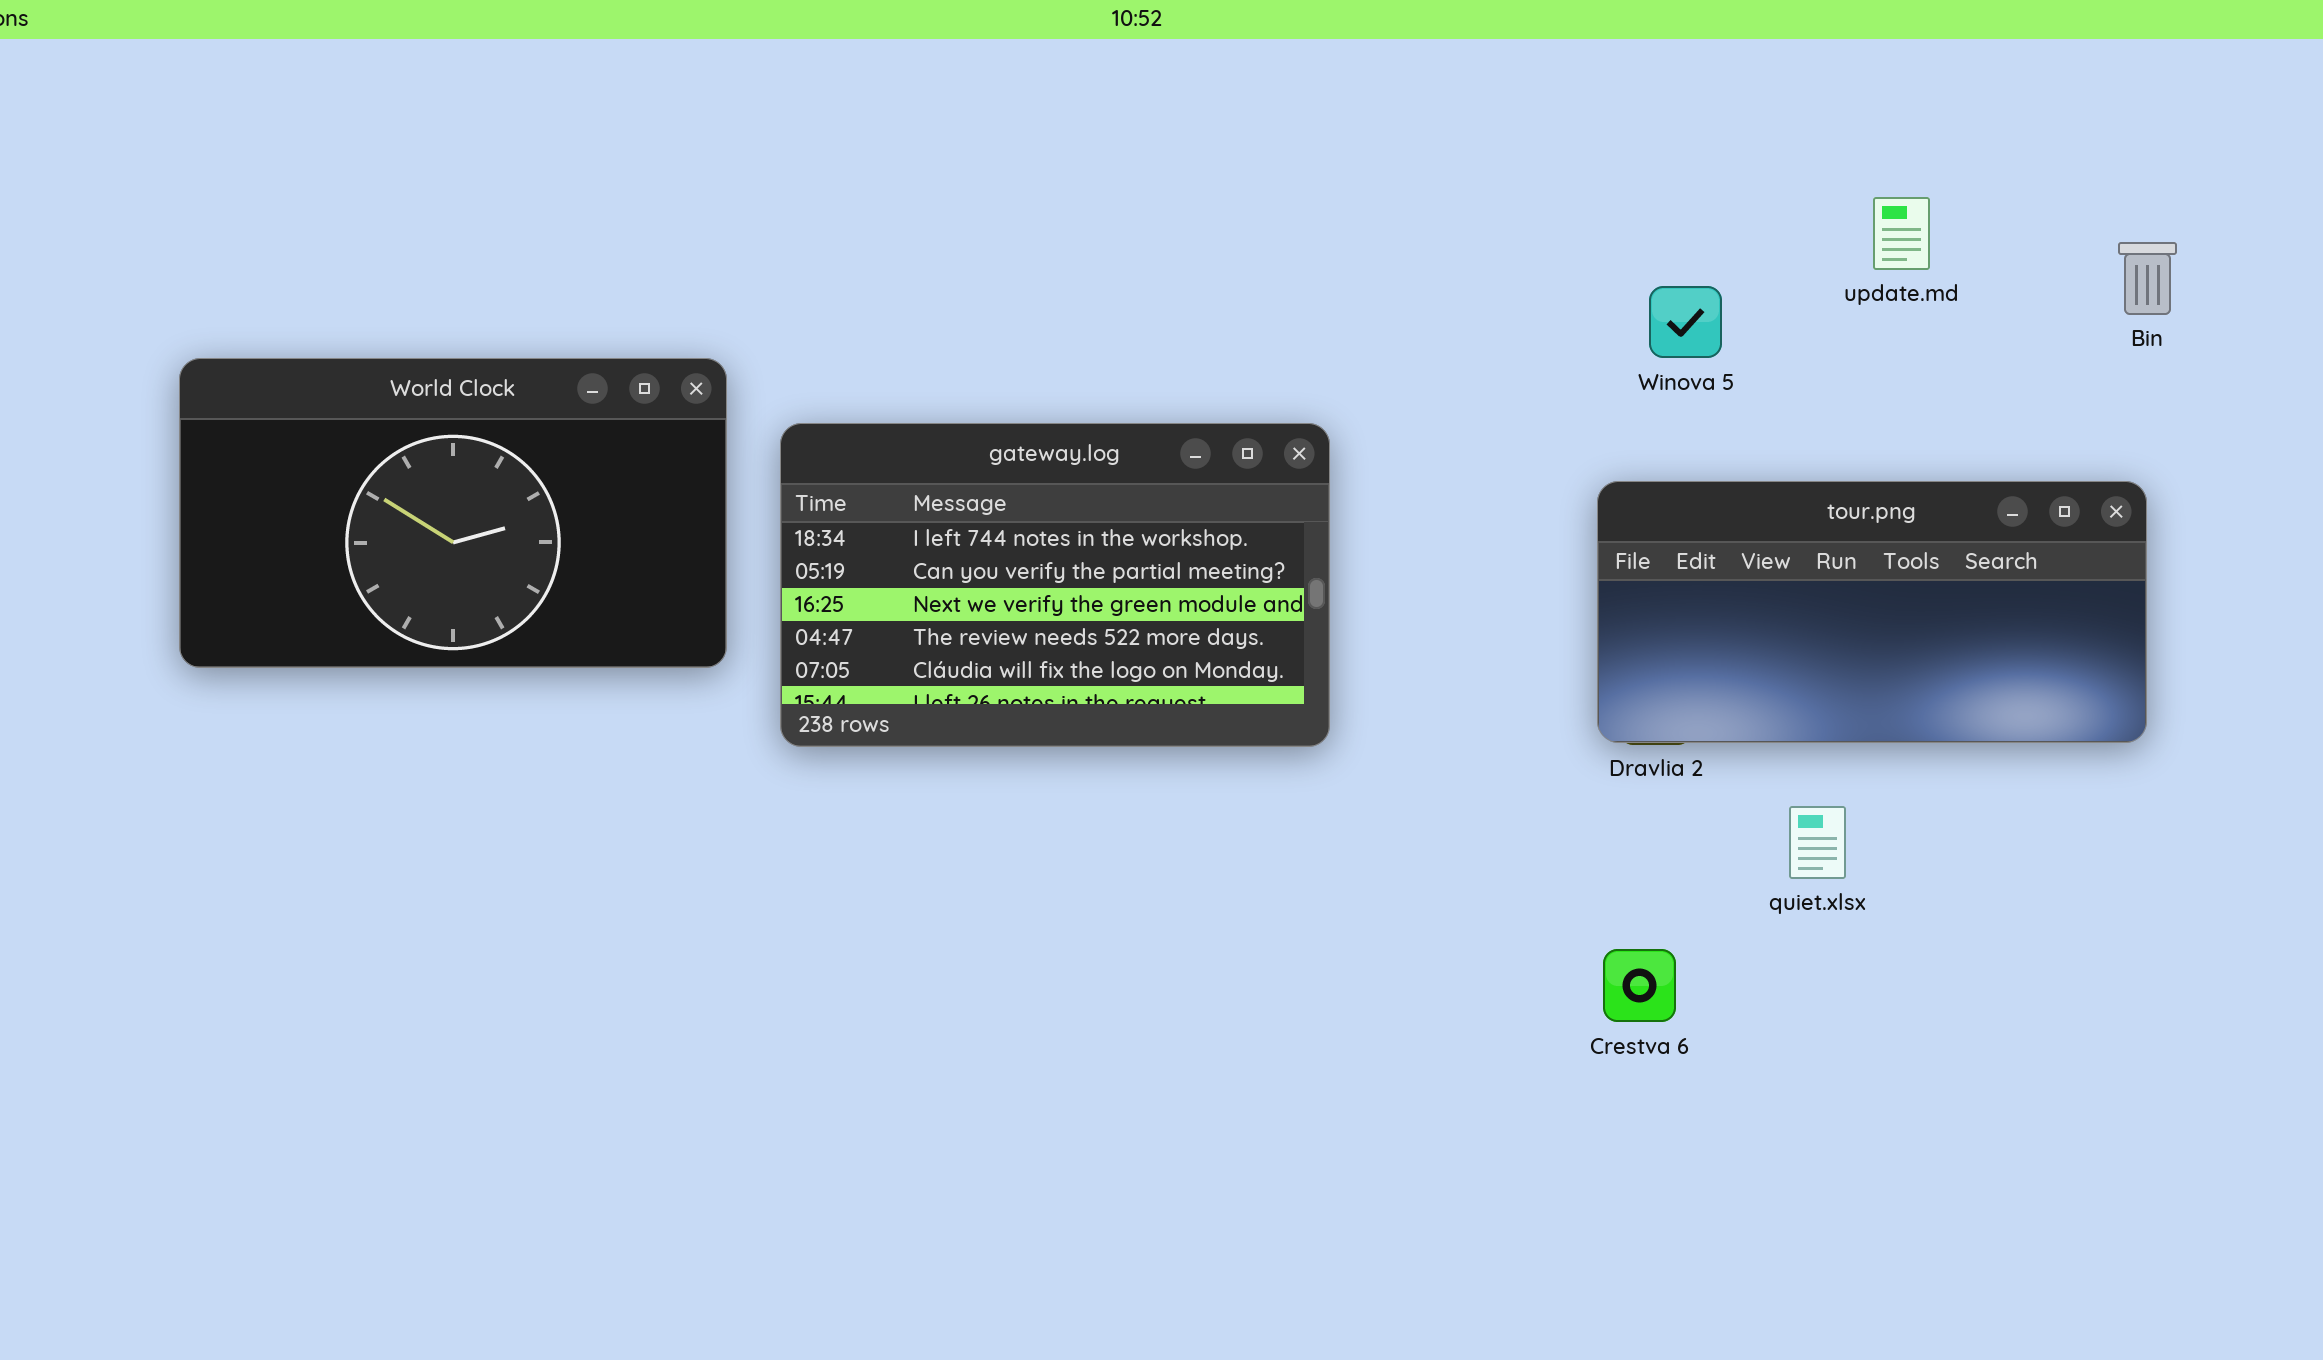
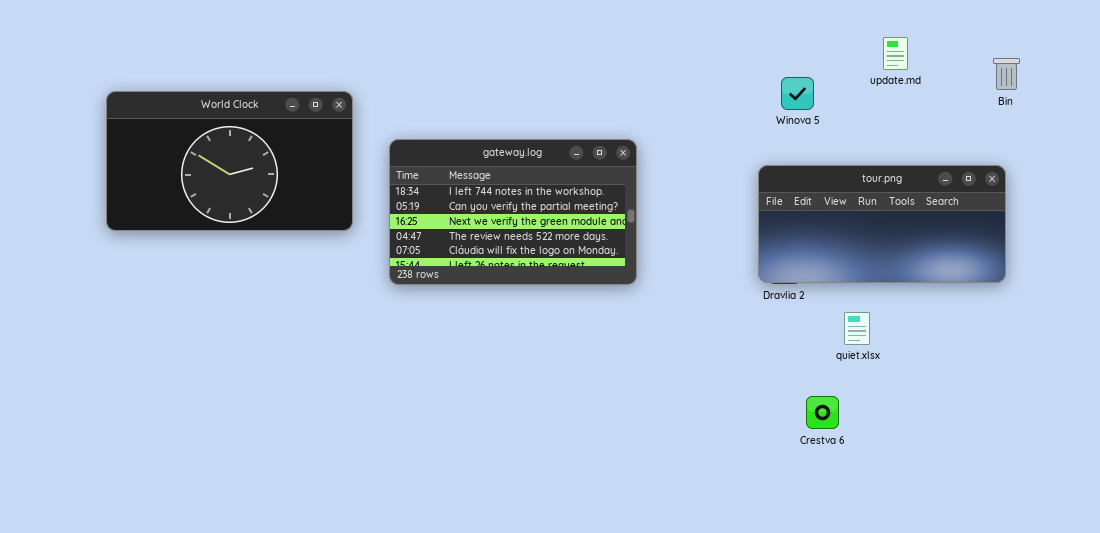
World Clock: [179,358,727,668] -> [106,91,353,231], moved
Crestva 6: [1603,949,1676,1022] -> [806,396,839,429], moved

